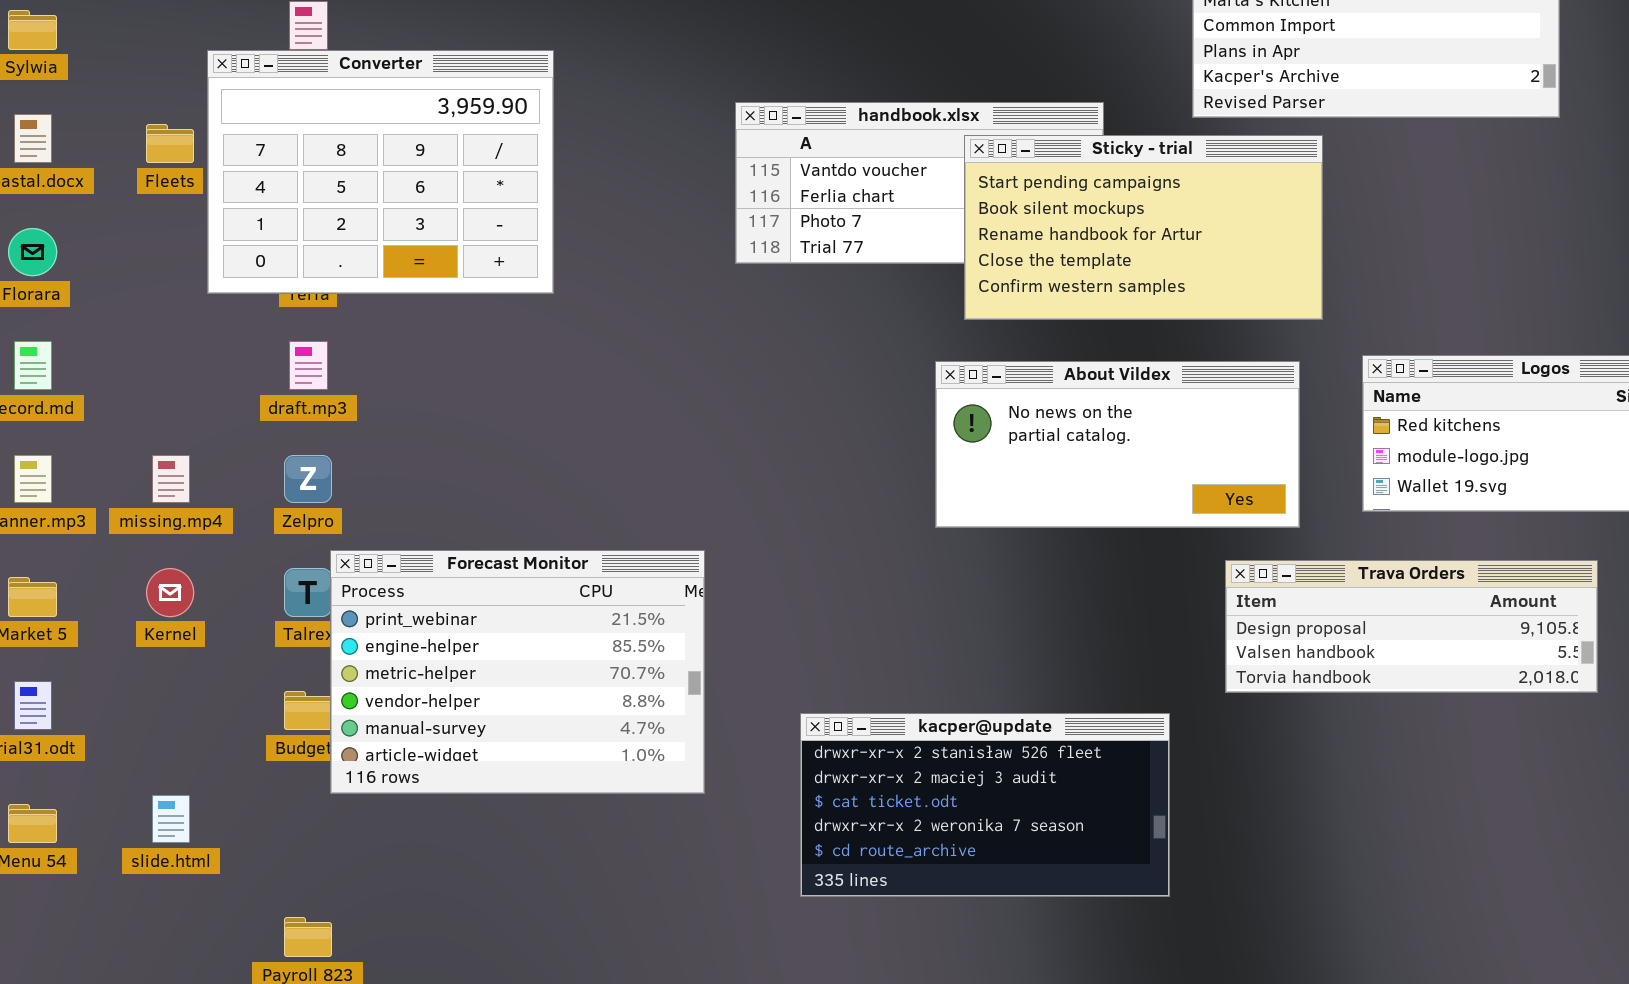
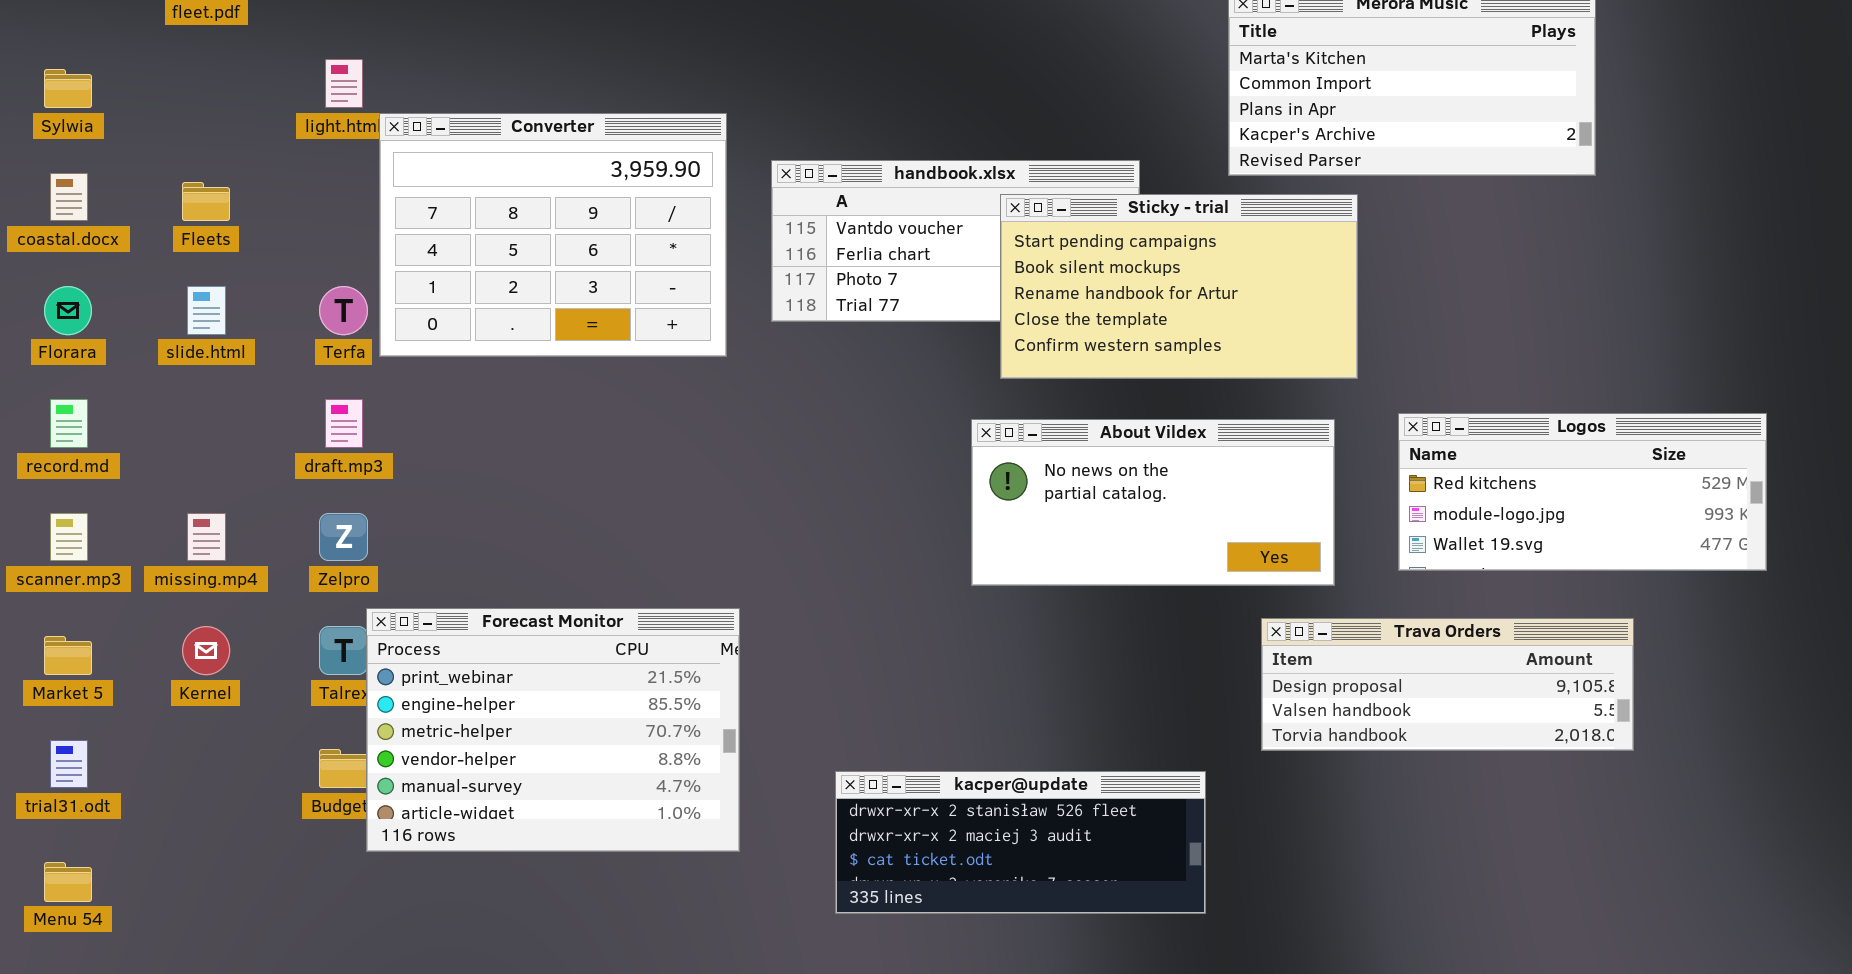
Converter: [207,50,554,294] -> [379,113,727,357], moved
kacper@update: [800,713,1170,897] -> [835,771,1206,914], resized
slide.html: [152,795,190,843] -> [187,286,226,335], moved

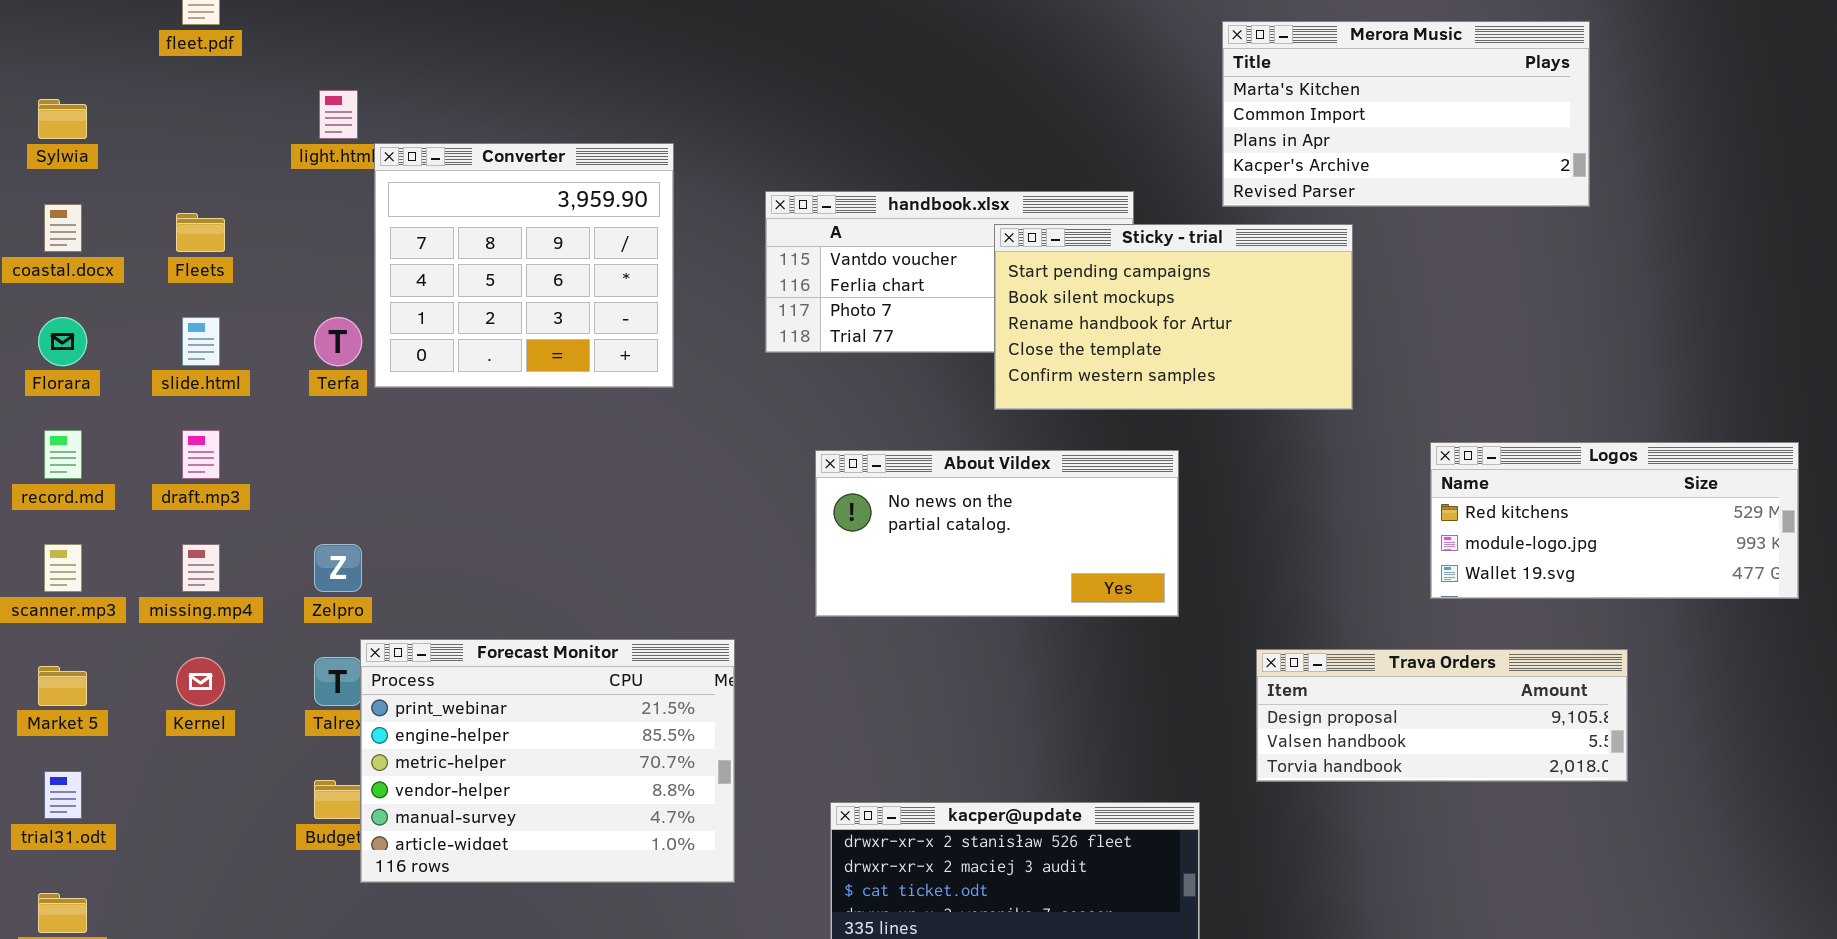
Converter: [379,113,727,357] -> [374,143,674,388], resized
draft.mp3: [325,399,363,448] -> [182,430,220,479], moved
Logos: [1398,413,1767,571] -> [1430,442,1799,599], moved
About Vildex: [971,419,1335,586] -> [815,450,1179,617], moved

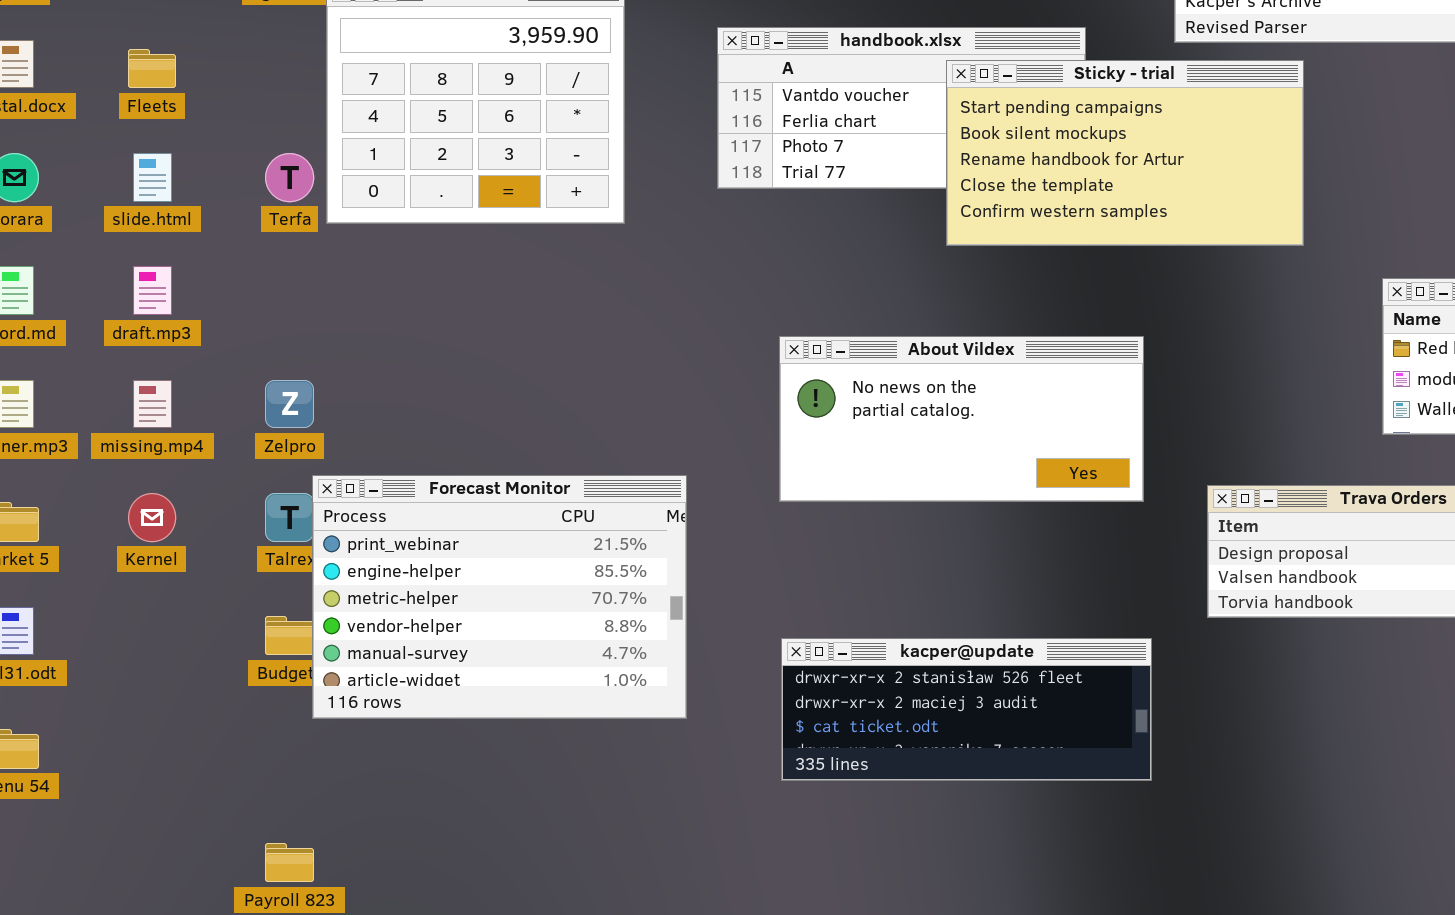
About Vildex: [815,450,1179,617] -> [779,336,1144,502], moved

